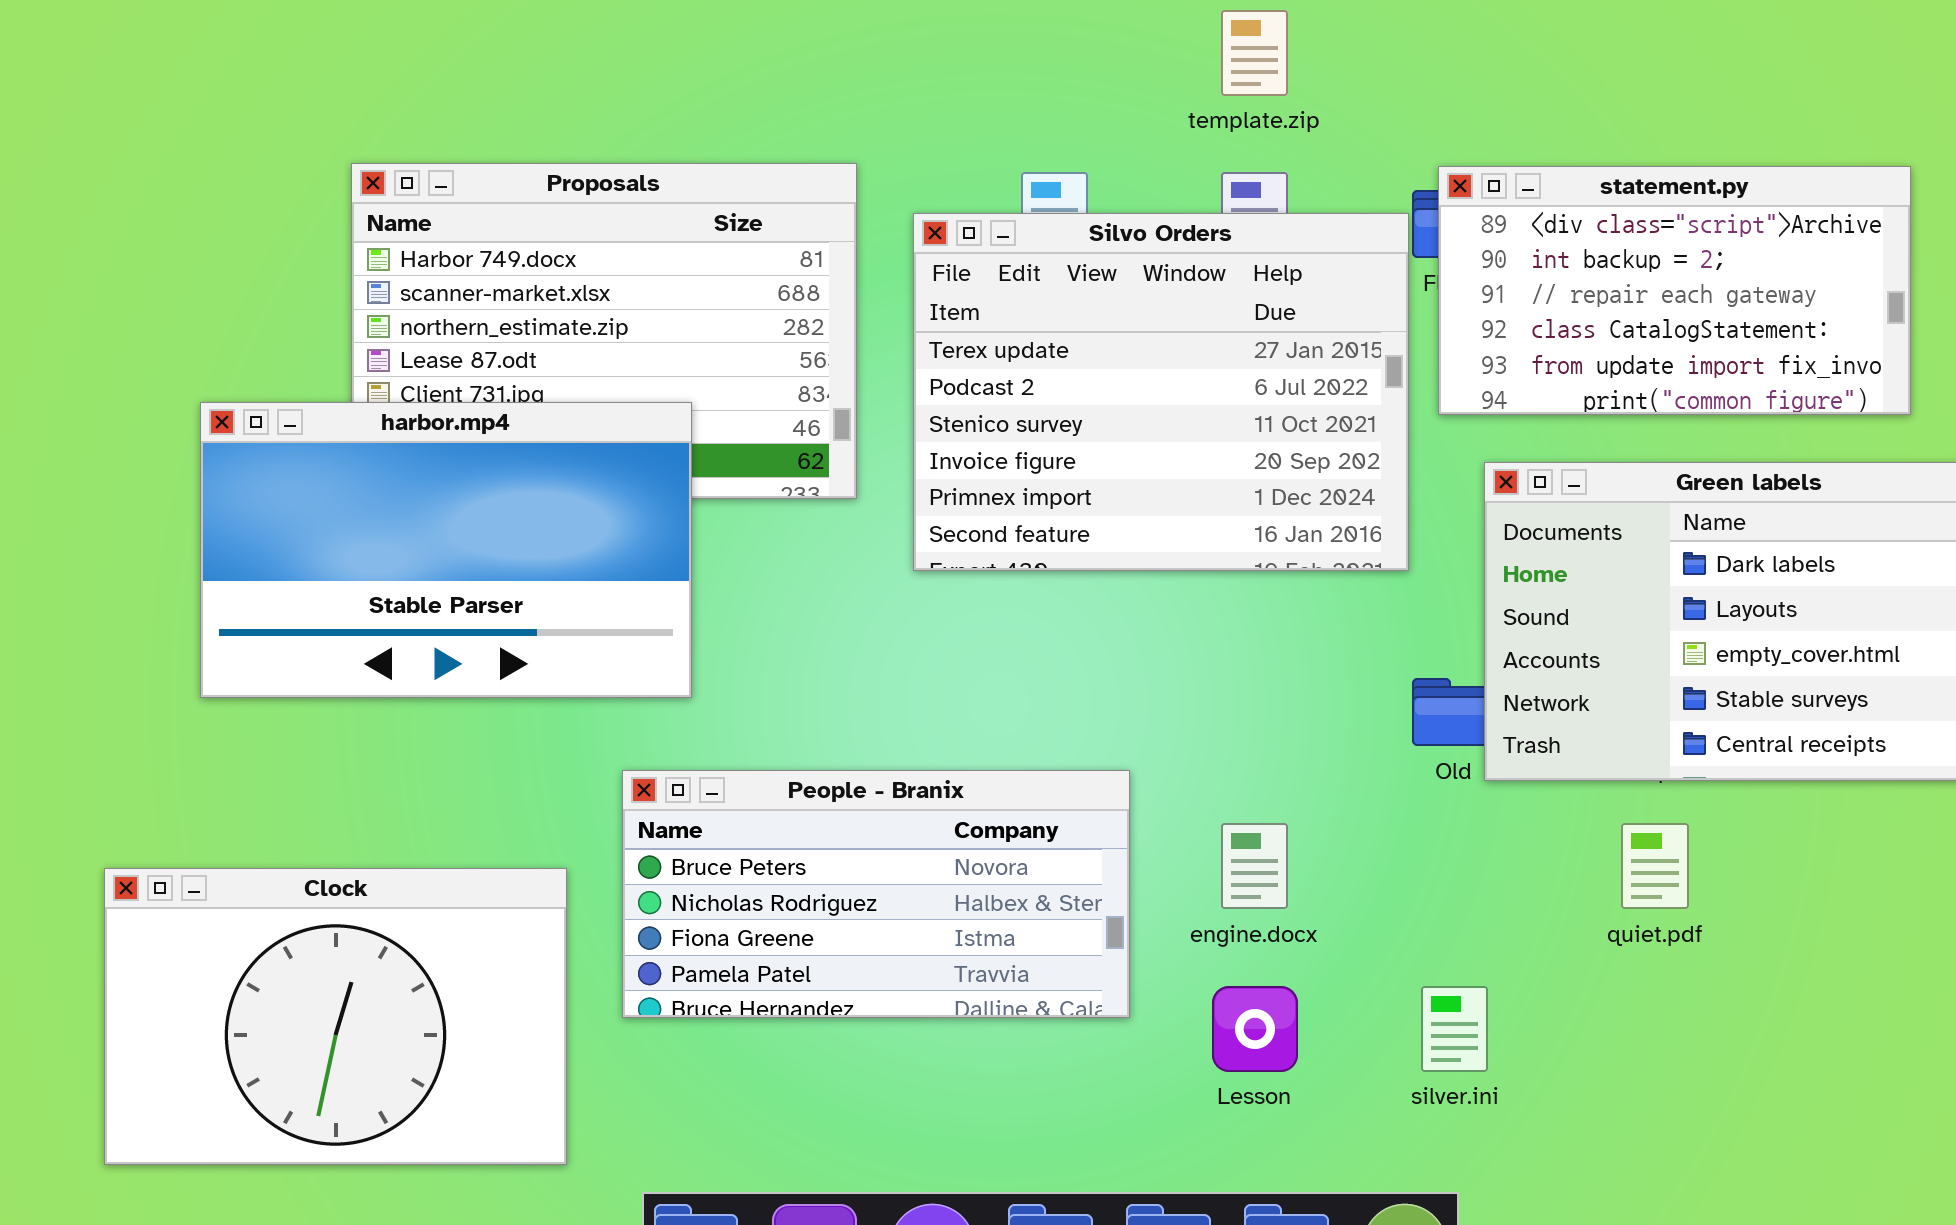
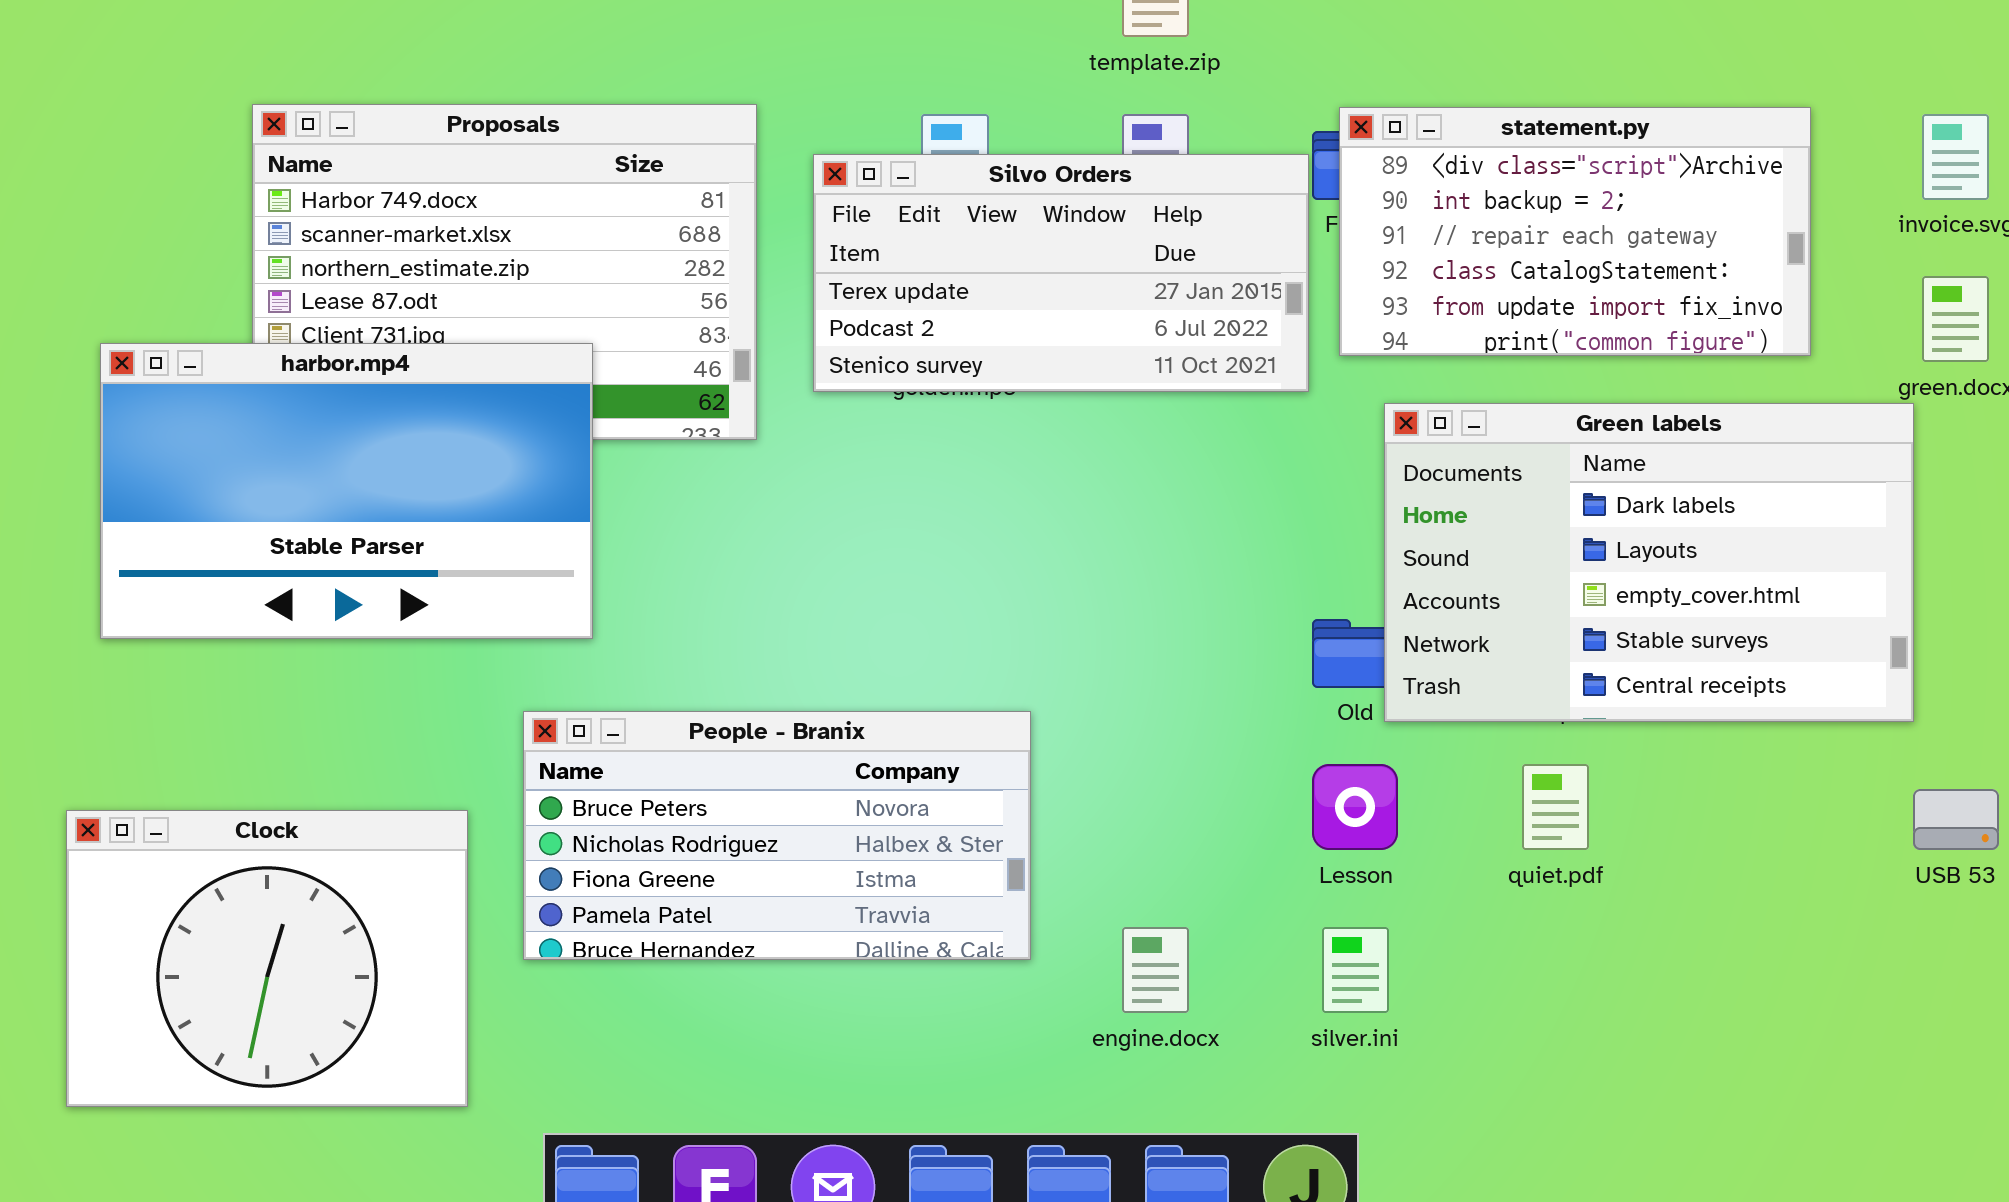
Silvo Orders: [913,213,1409,571] -> [813,154,1309,392], resized
engine.docx: [1221,823,1288,909] -> [1122,927,1189,1013], moved
Clock: [104,868,567,1165] -> [66,810,468,1107], resized
Lesson: [1212,986,1298,1072] -> [1312,764,1398,850], moved

